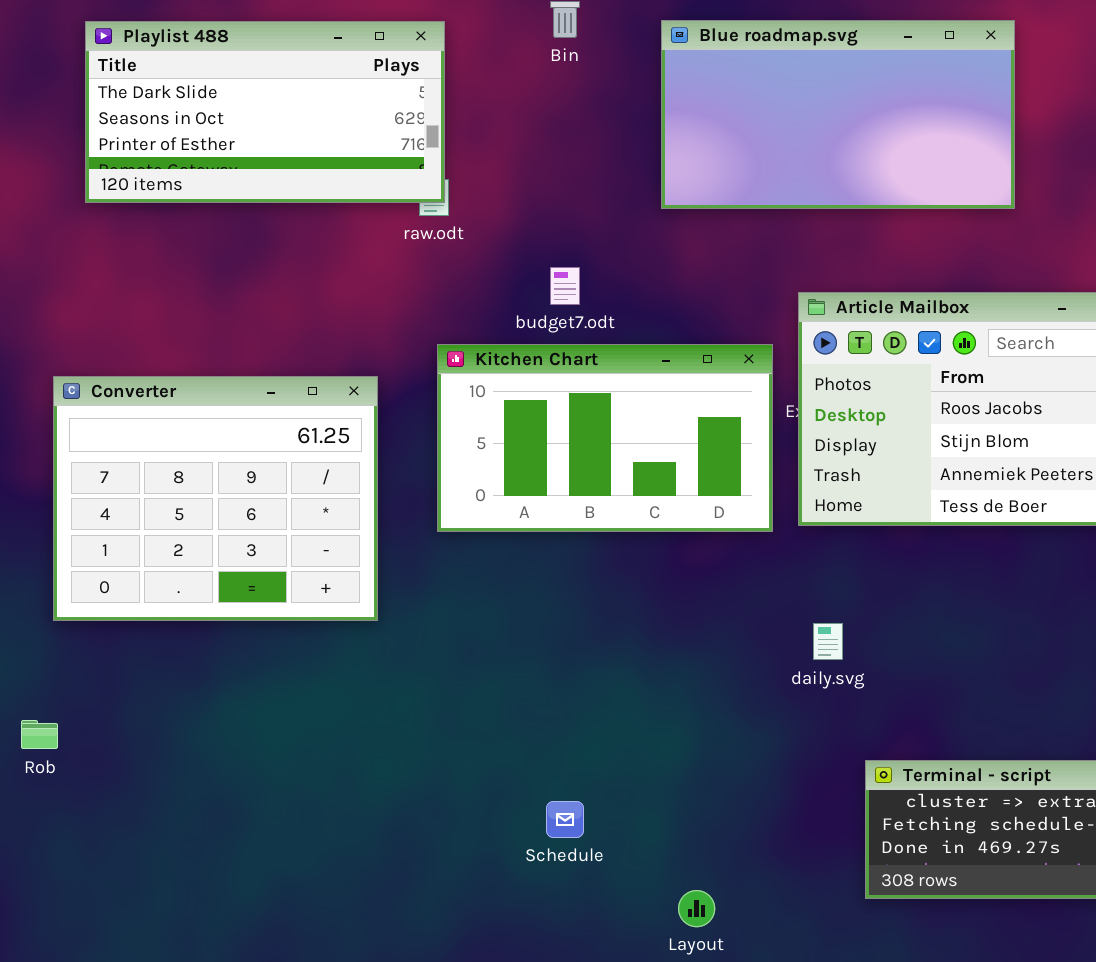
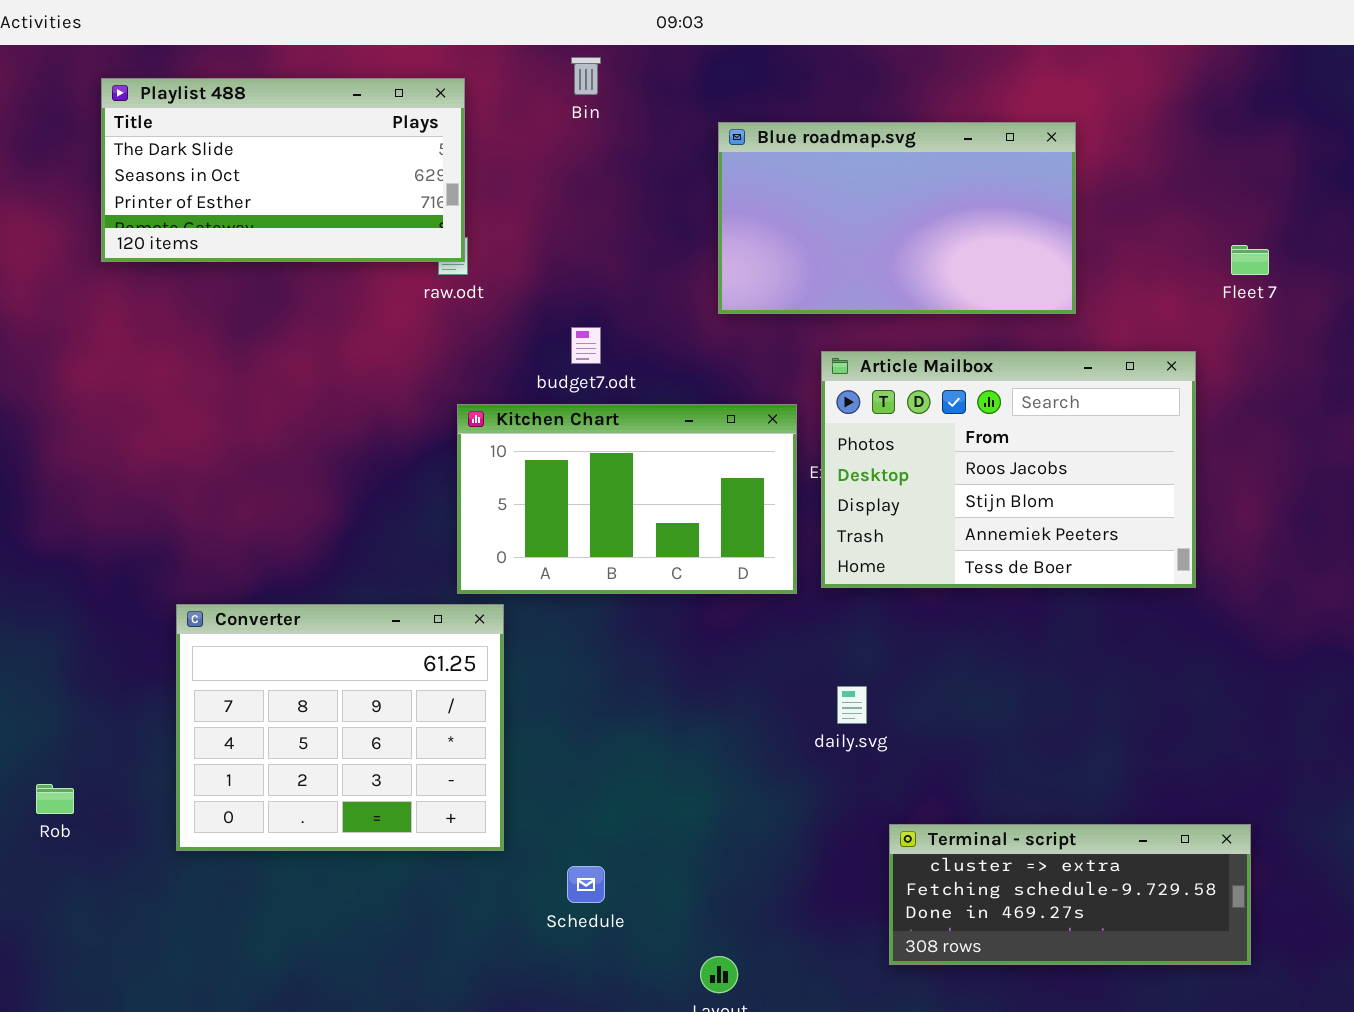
Blue roadmap.svg: [661,20,1015,209] -> [718,122,1076,314], moved
Converter: [53,376,378,621] -> [176,604,504,851], moved

